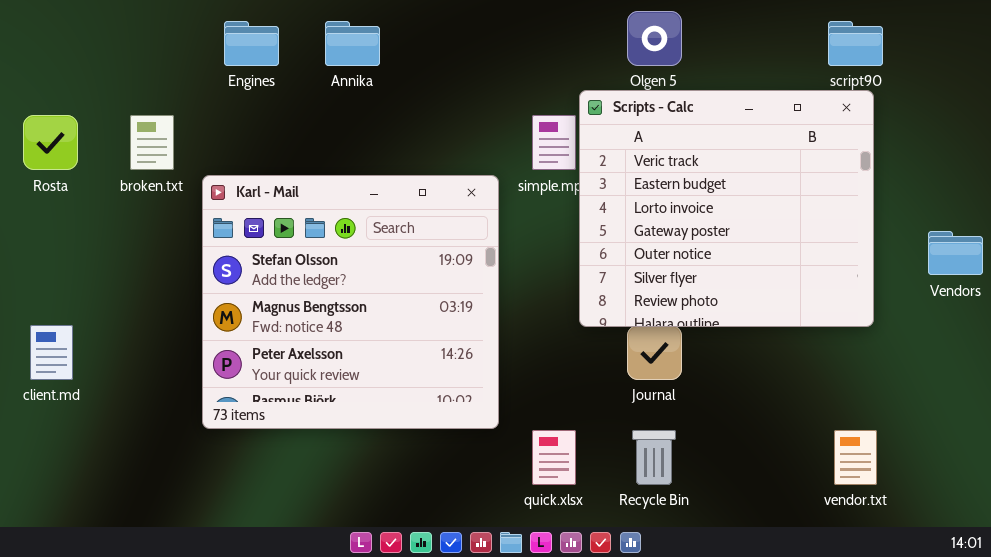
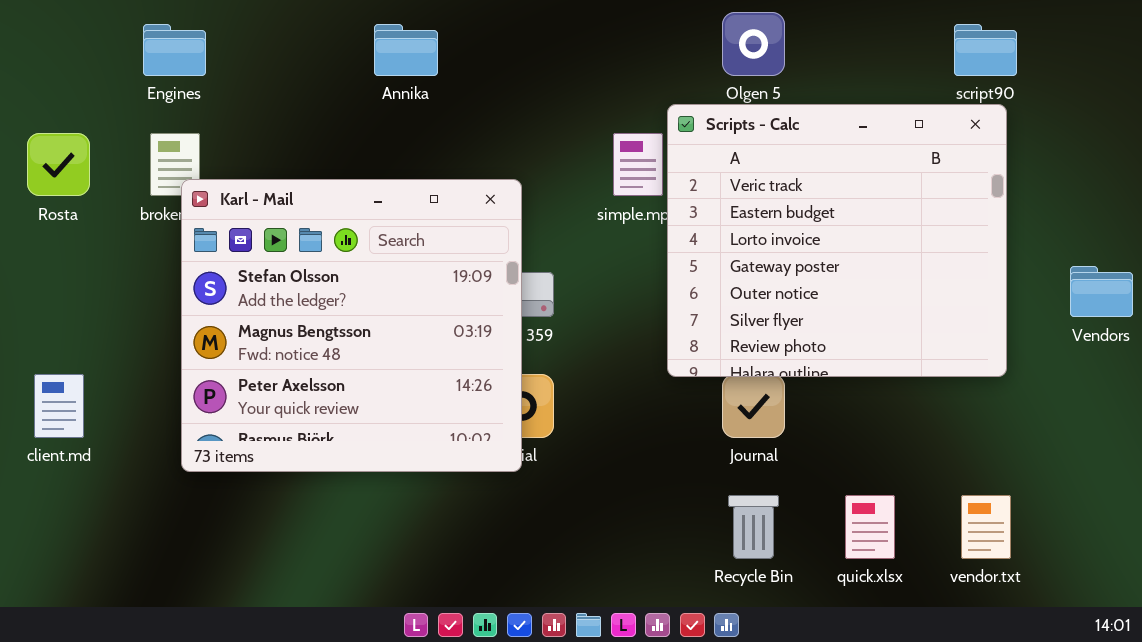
Engines: [224,21,279,66] -> [143,24,206,76], moved
Karl - Mail: [202,175,499,429] -> [181,179,522,472], moved
quick.xlsx: [532,430,576,485] -> [845,495,895,559], moved

